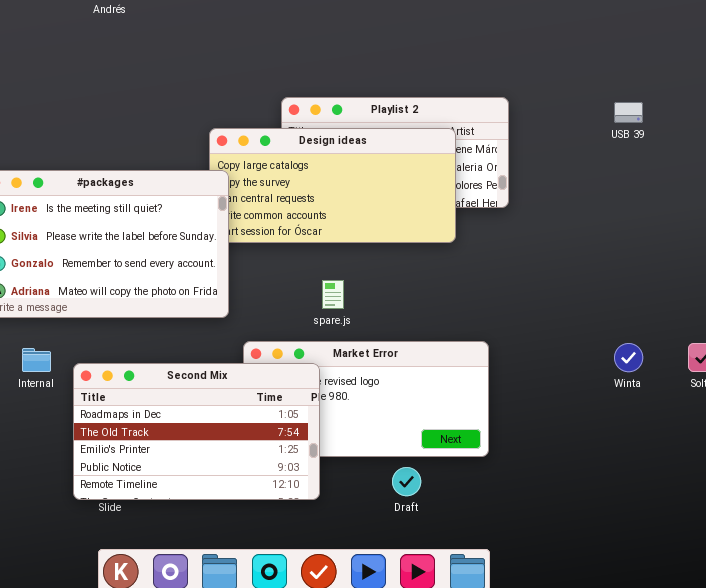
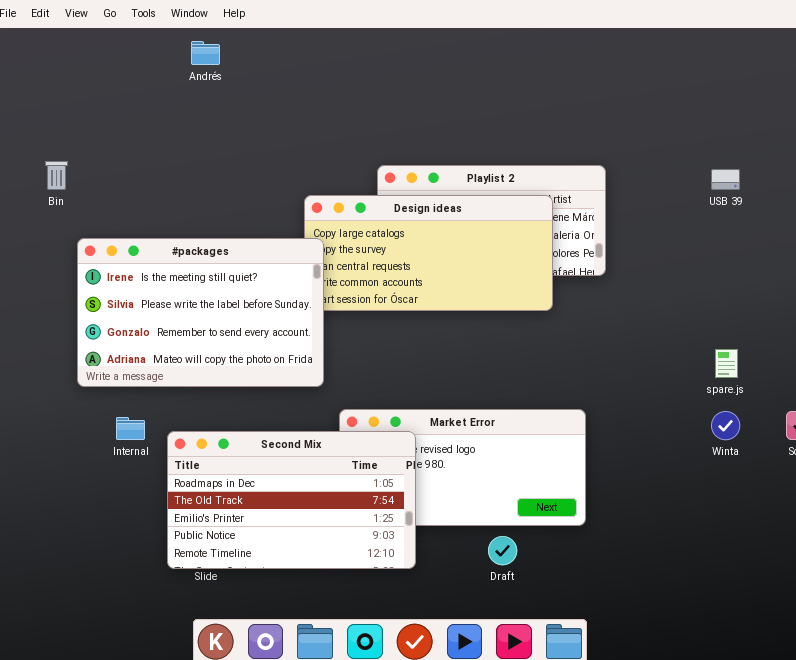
spare.js: [322,280,344,309] -> [715,349,738,378], moved

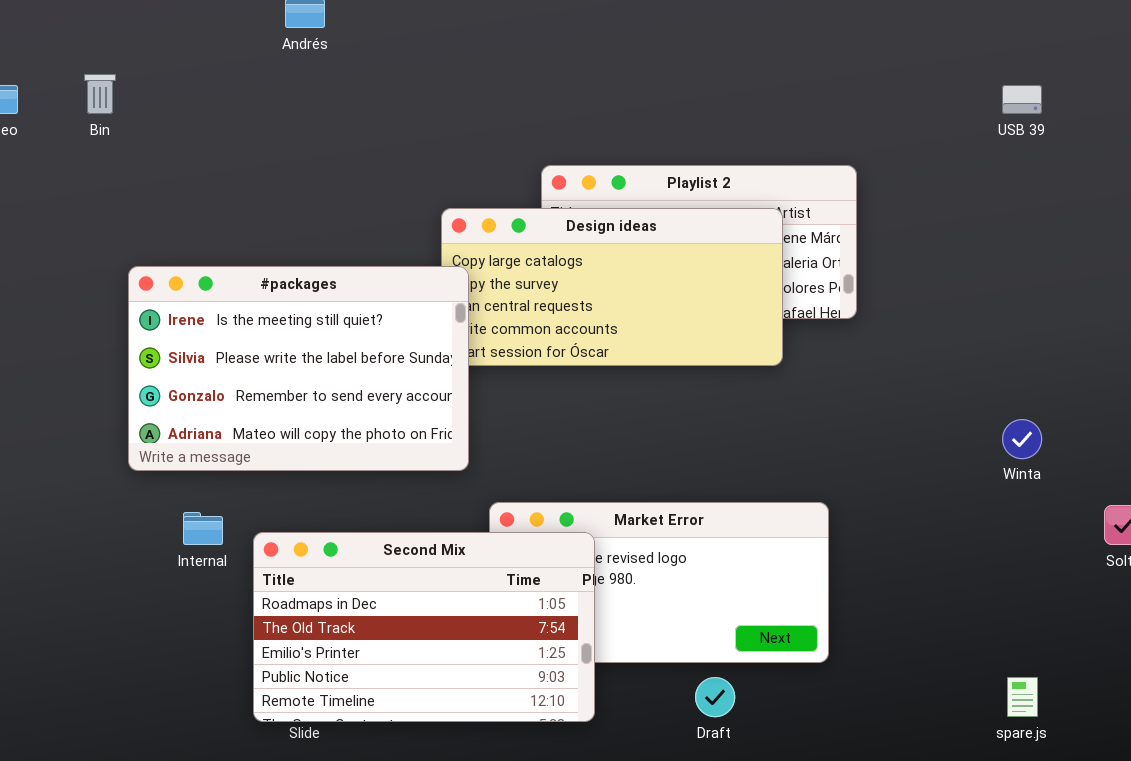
Bin: [45,161,68,190] -> [84,74,116,114], moved
USB 39: [711,169,740,190] -> [1002,85,1042,114], moved
spare.js: [715,349,738,378] -> [1007,677,1038,717], moved
Winta: [711,411,740,440] -> [1002,419,1042,459], moved

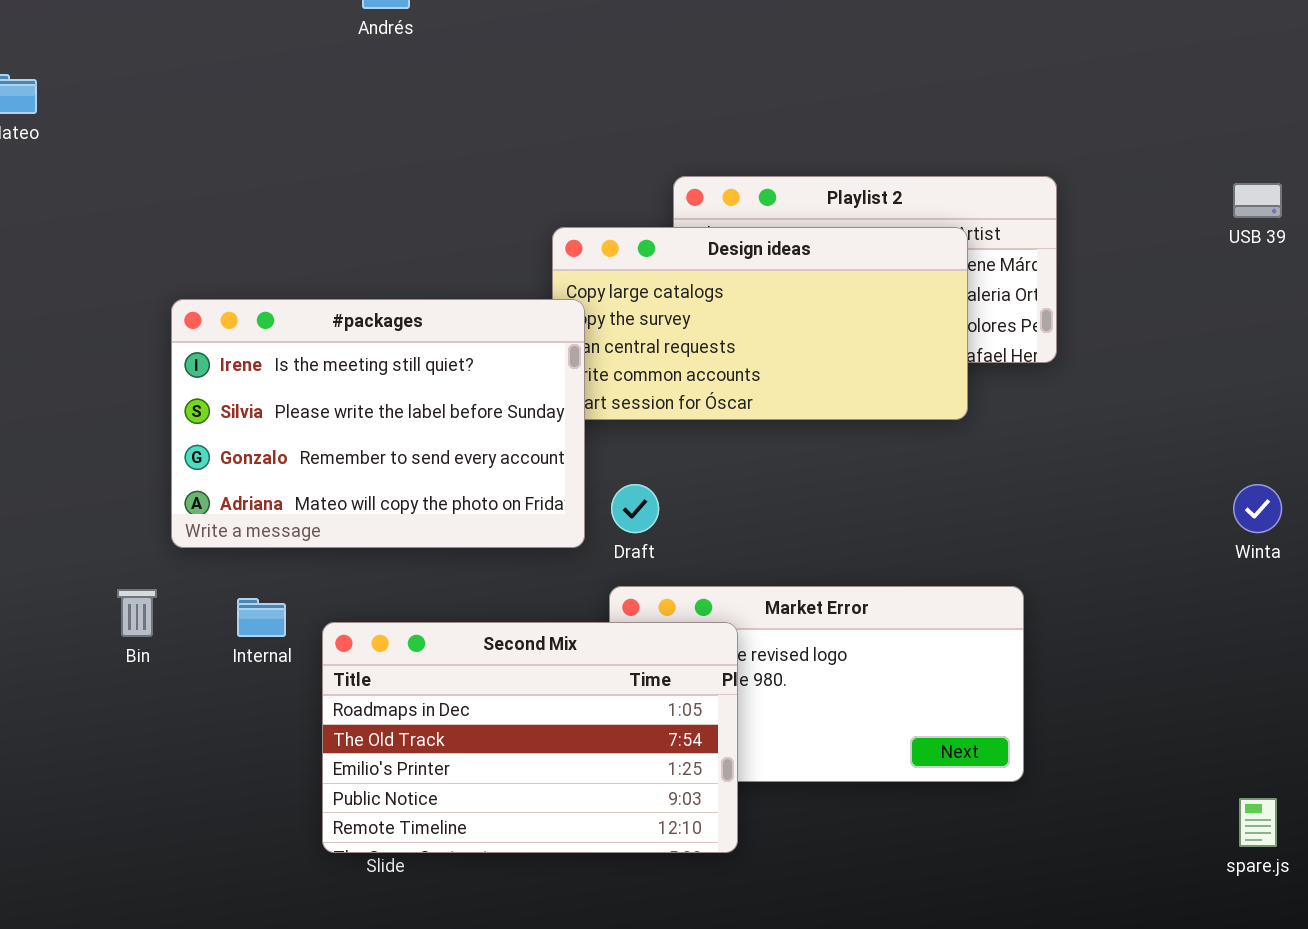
Bin: [84,74,116,114] -> [117,589,157,637], moved
USB 39: [1002,85,1042,114] -> [1233,183,1282,218], moved
Draft: [695,677,735,717] -> [611,484,659,533], moved

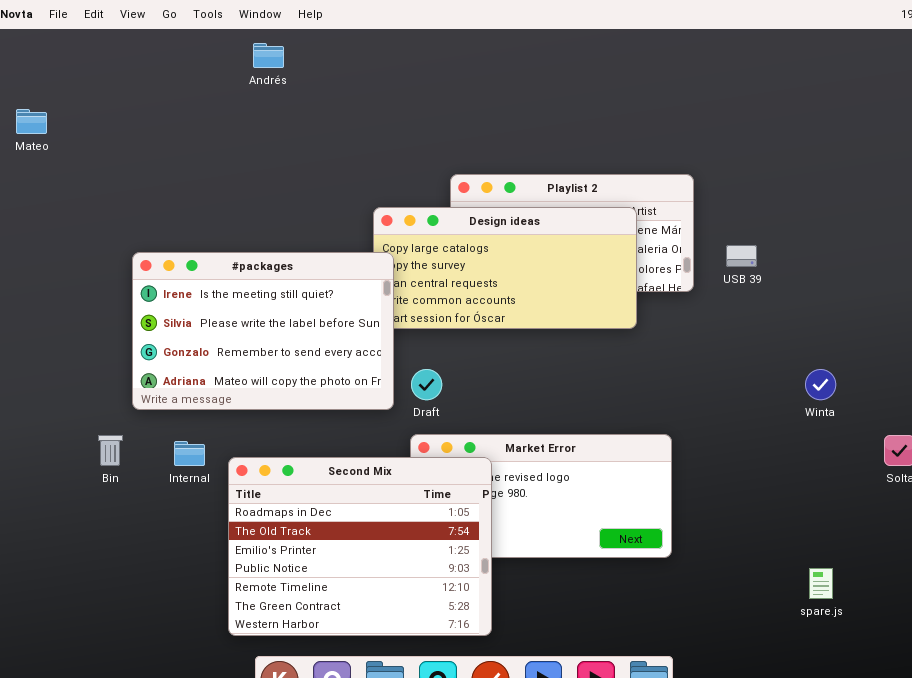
USB 39: [1233,183,1282,218] -> [726,245,757,267], moved
Second Mix: [322,622,738,853] -> [228,457,492,636], resized

